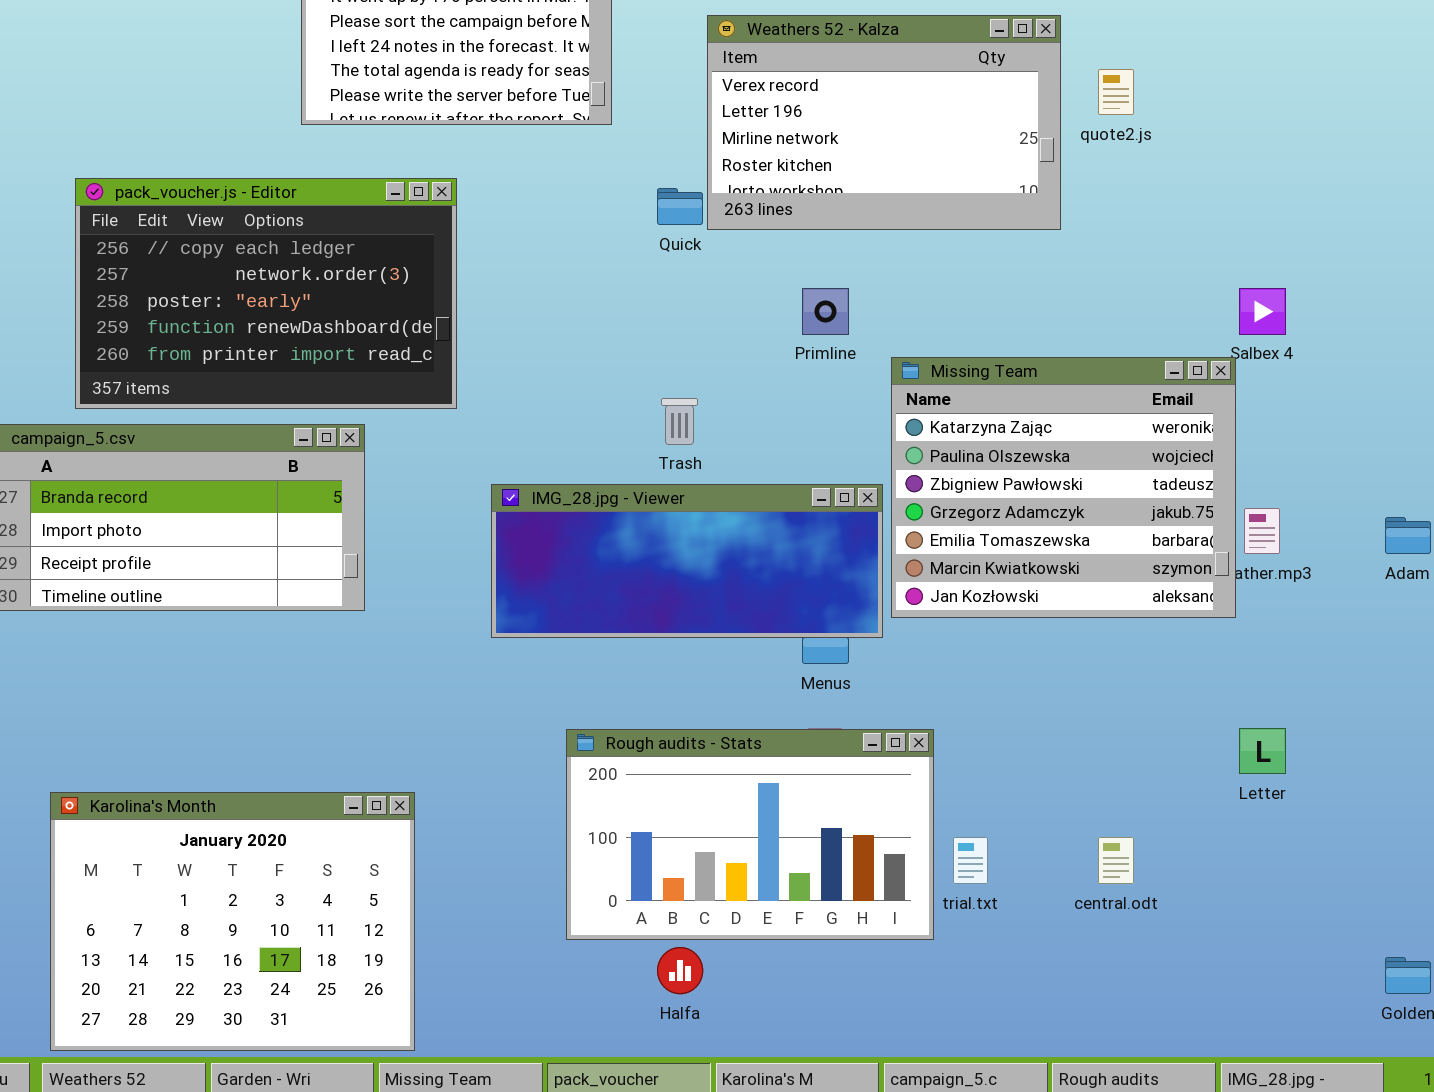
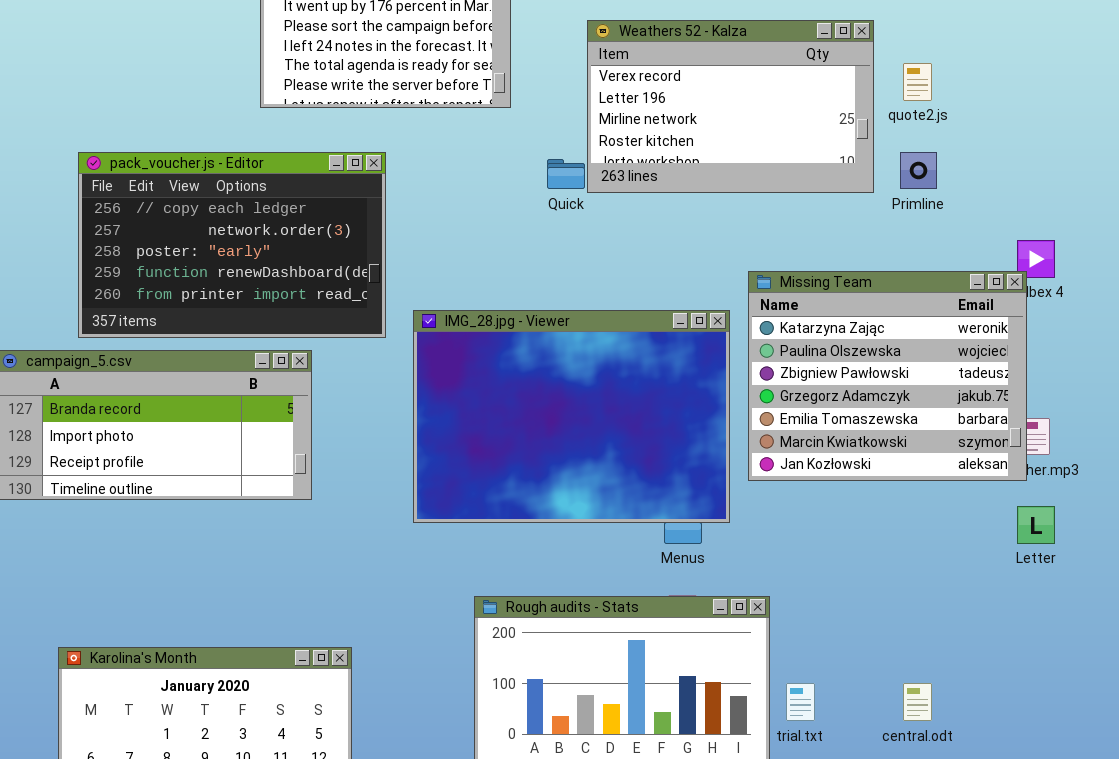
Primline: [802,288,849,335] -> [900,152,937,189], moved
Missing Team: [891,357,1236,618] -> [748,271,1027,481], moved
IMG_28.jpg - Viewer: [491,484,883,638] -> [413,310,730,523], resized
Letter: [1239,728,1286,774] -> [1017,506,1055,544], moved

